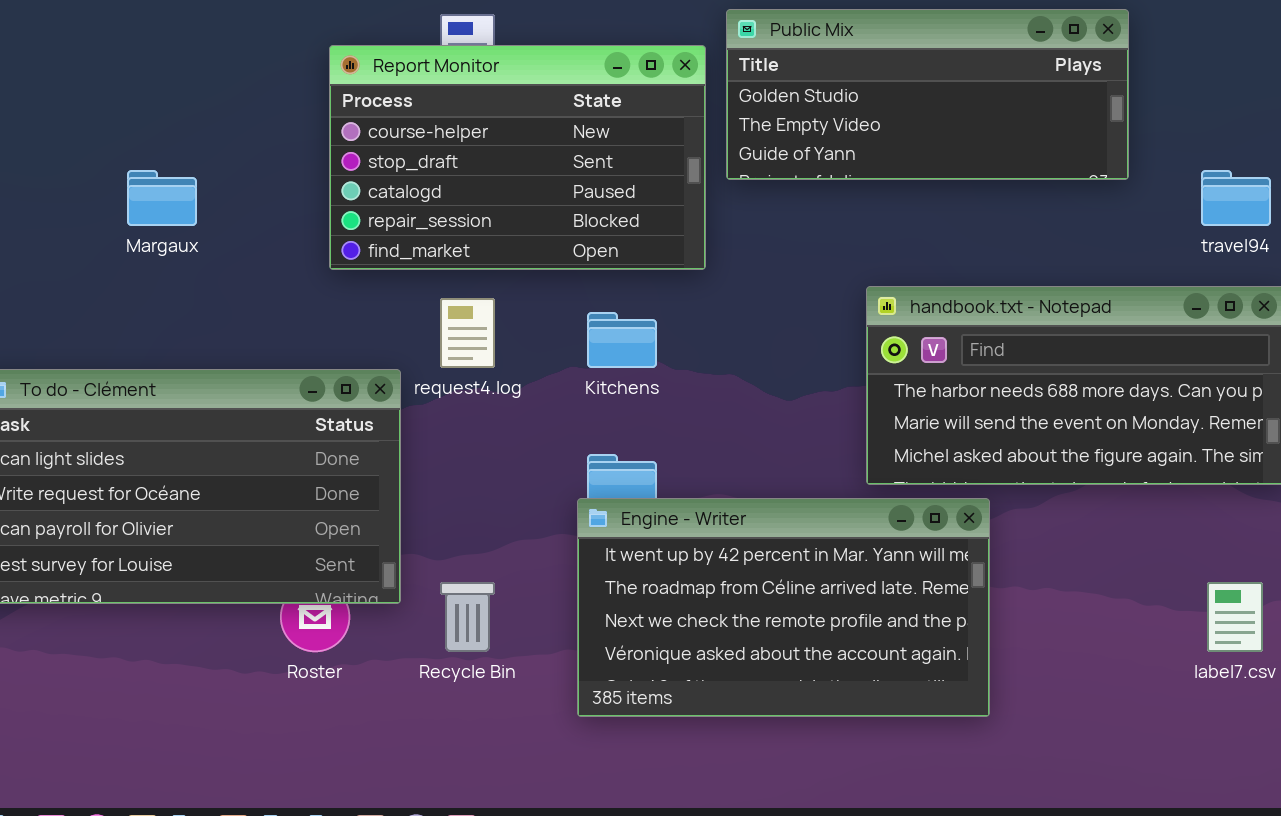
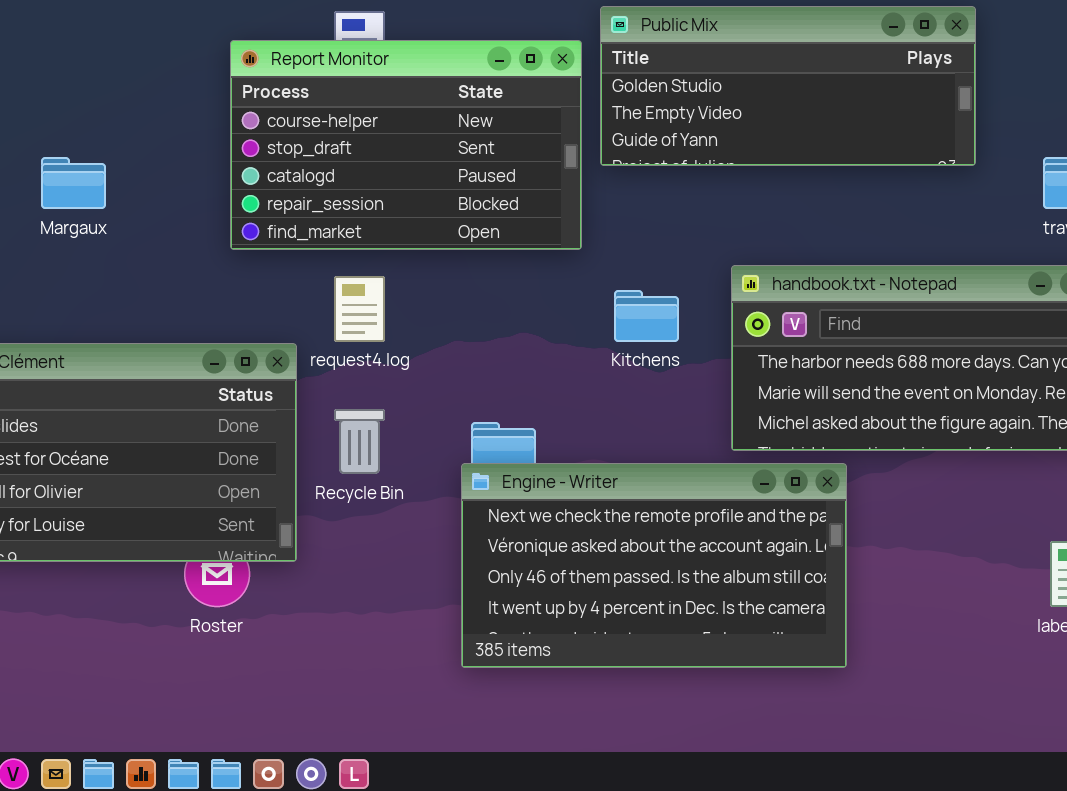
Kitchens: [587,312,657,368] -> [614,290,679,342], moved
Engine - Writer: [577,498,990,717] -> [461,463,847,668], scrolled down 2 rows
Recycle Bin: [440,582,495,652] -> [334,409,385,474], moved

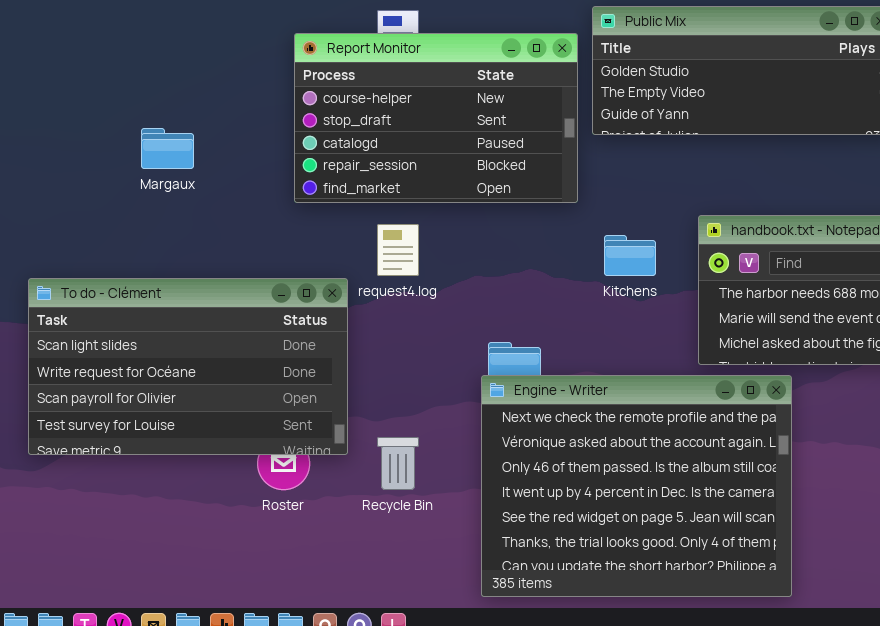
Recycle Bin: [334,409,385,474] -> [377,437,419,490], moved
Engine - Writer: [461,463,847,668] -> [481,375,792,597], resized

